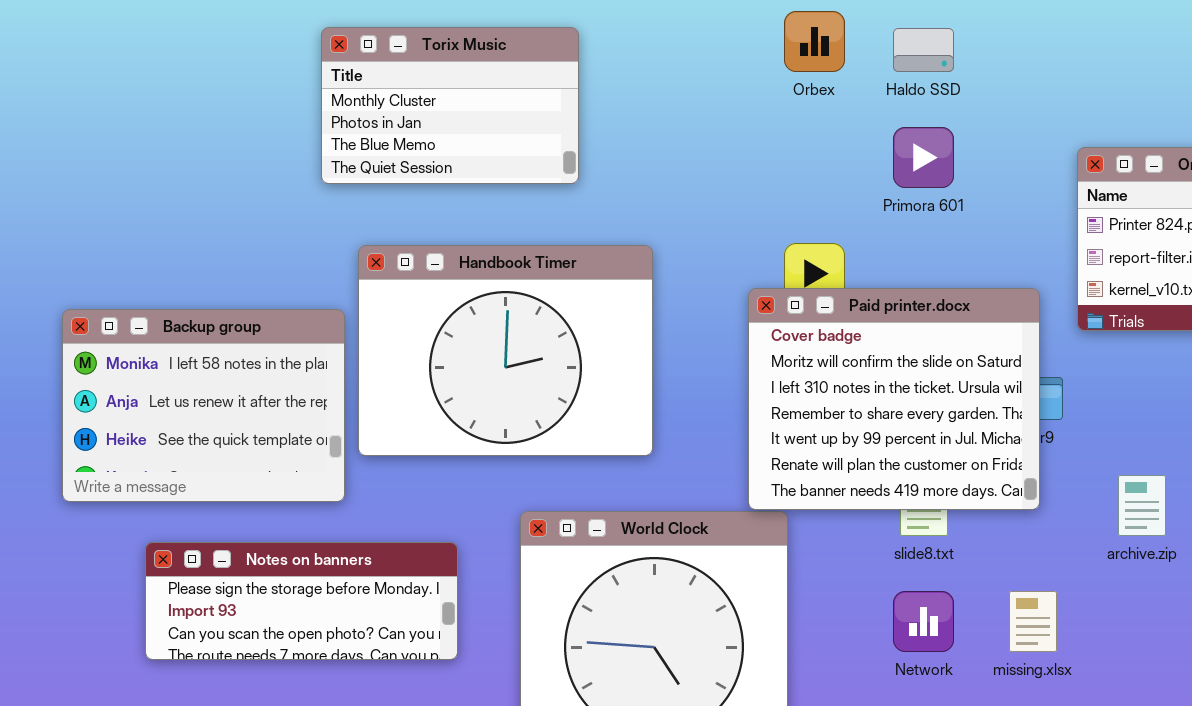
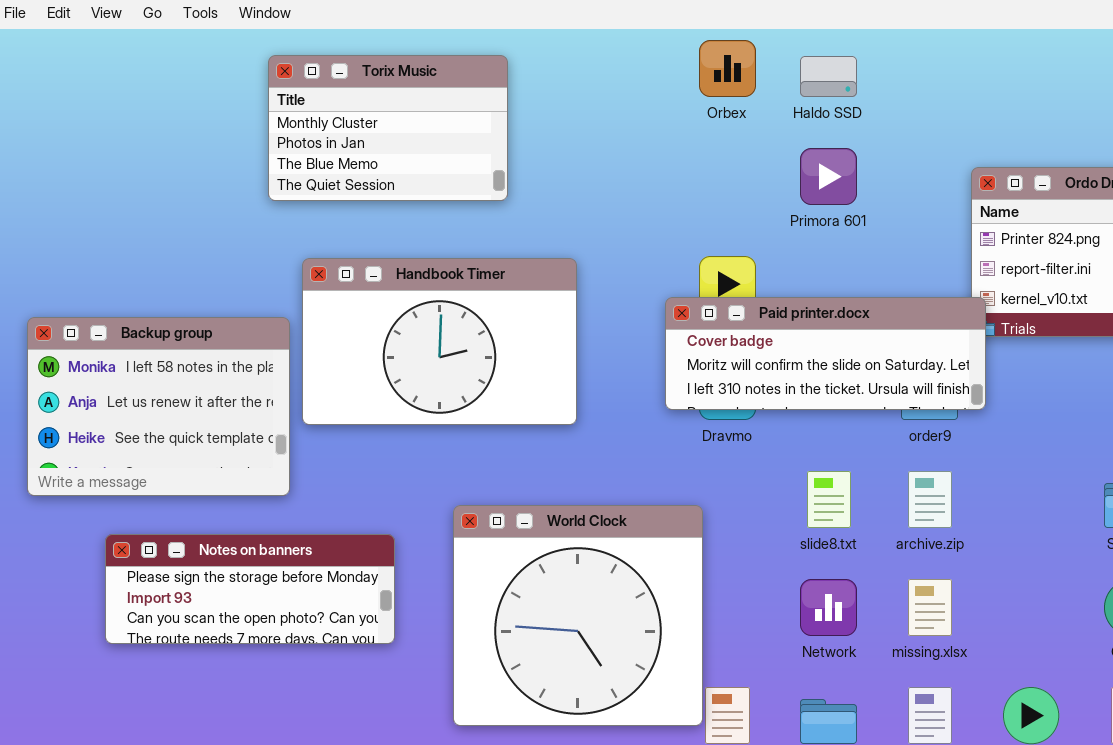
Handbook Timer: [358,245,653,456] -> [302,258,577,425], resized
Paid printer.docx: [748,288,1040,510] -> [665,297,986,410], resized
archive.zip: [1118,475,1166,536] -> [908,471,952,528], moved

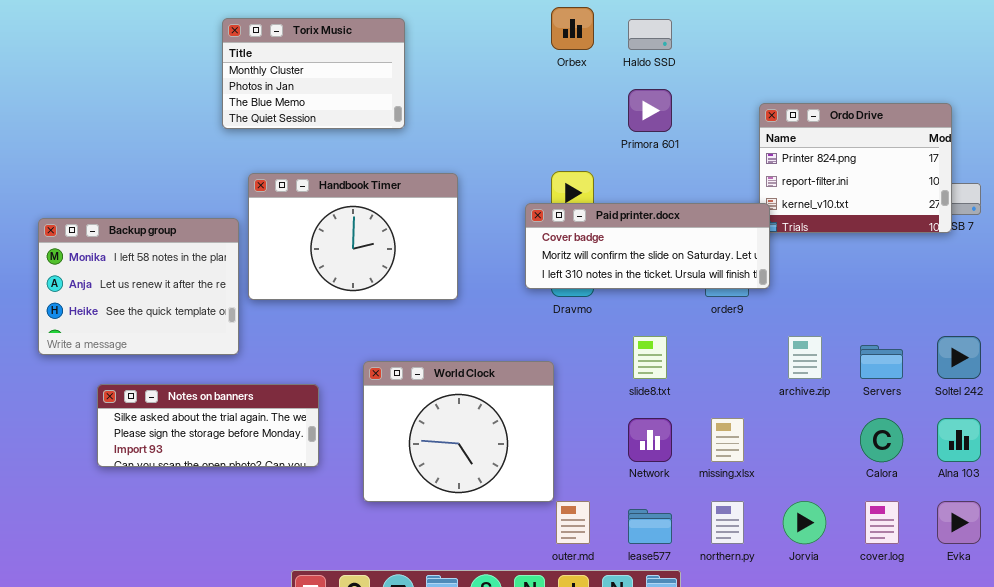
archive.zip: [908,471,952,528] -> [788,336,822,379], moved
World Clock: [453,505,703,726] -> [363,361,554,502], resized
Notes on banners: [105,534,395,644] -> [97,384,319,467], scrolled up 1 row

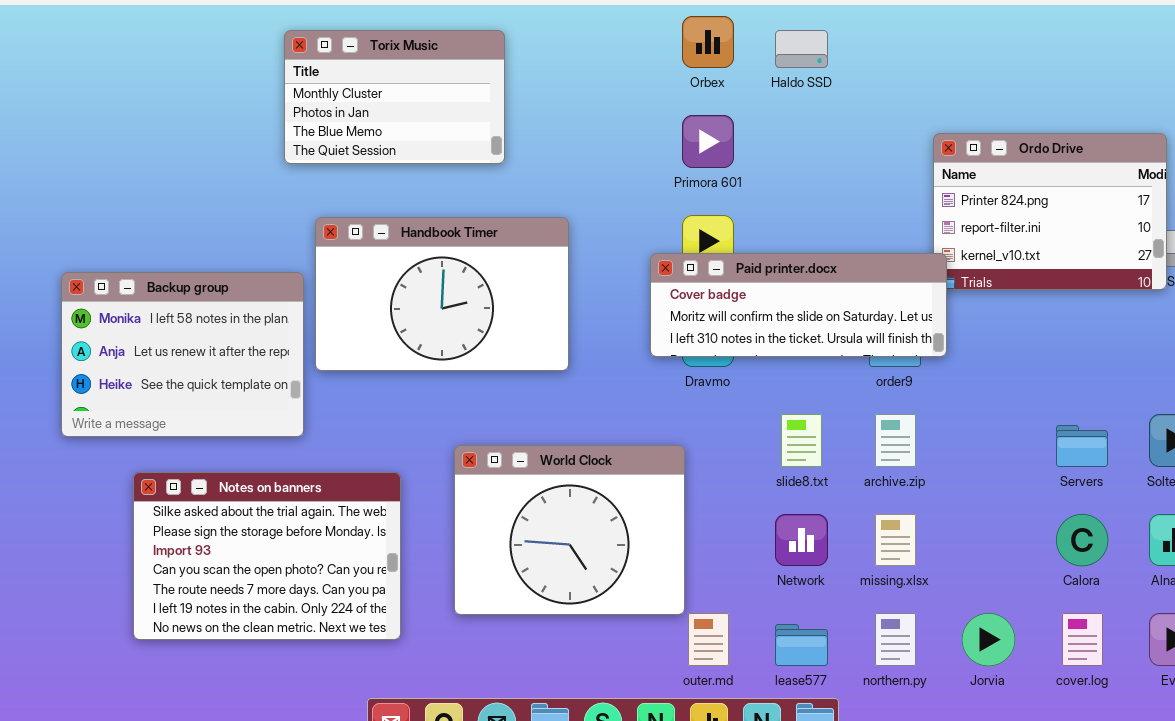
Primora 601: [628,89,672,132] -> [682,115,734,168], moved
archive.zip: [788,336,822,379] -> [875,414,916,467], moved
Notes on banners: [97,384,319,467] -> [133,472,401,640], resized

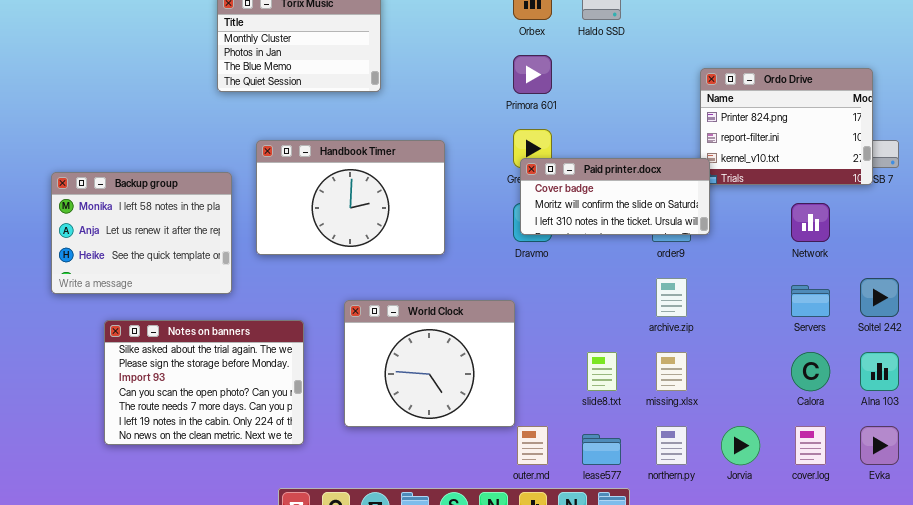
Handbook Timer: [315,217,569,371] -> [256,140,445,255], moved
Paid printer.docx: [650,253,947,357] -> [520,158,710,235], resized
slide8.txt: [781,414,822,467] -> [587,352,617,391], moved
Network: [775,514,828,566] -> [791,203,830,242], moved

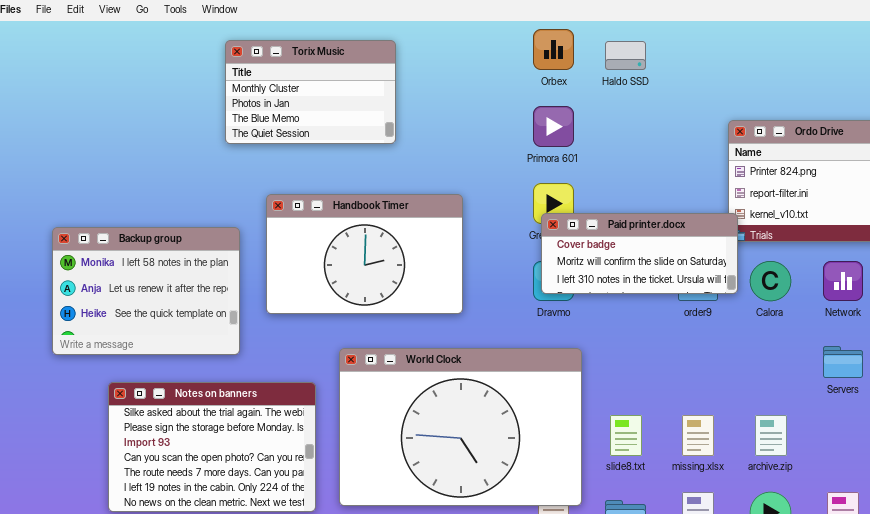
archive.zip: [656,278,687,317] -> [755,415,787,456], moved
World Clock: [344,300,515,427] -> [339,348,582,506], moved, resized
Calora: [791,352,830,391] -> [750,261,791,301], moved

